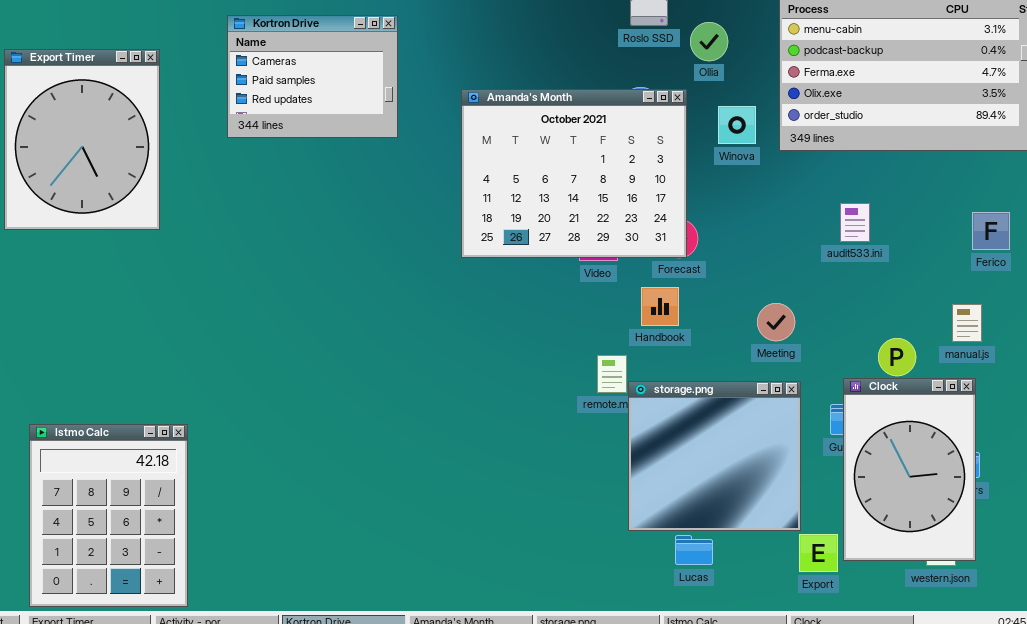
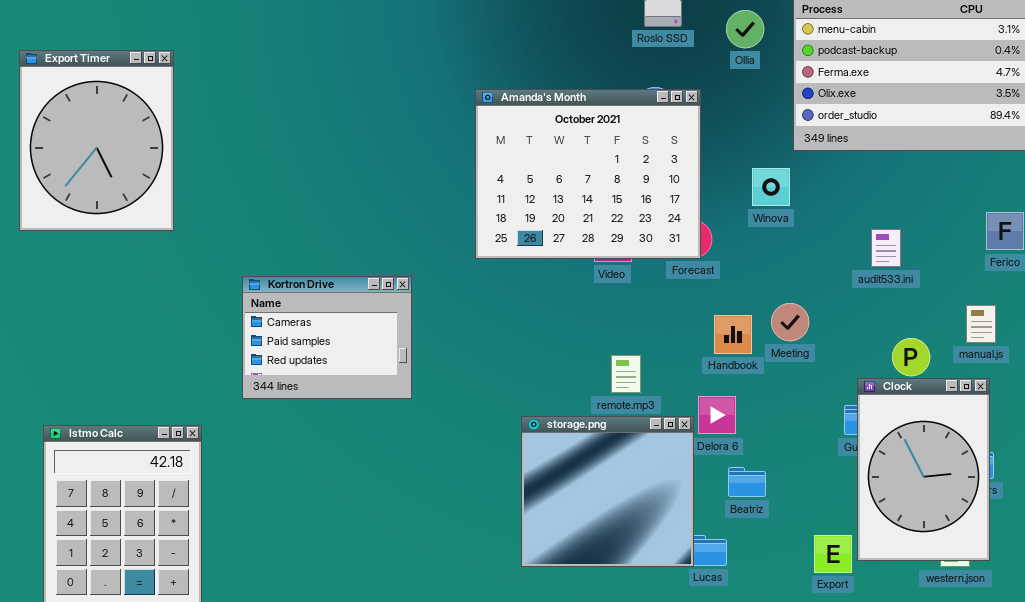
Kortron Drive: [227,15,398,138] -> [242,276,412,399], moved
Ollia: [690,22,728,61] -> [726,10,764,48], moved
Winova: [718,106,756,144] -> [752,168,790,206], moved
audit533.ini: [840,203,870,242] -> [871,229,901,267], moved
Handbook: [641,287,679,326] -> [714,315,752,354], moved
storage.png: [628,381,801,531] -> [521,416,694,567], moved

